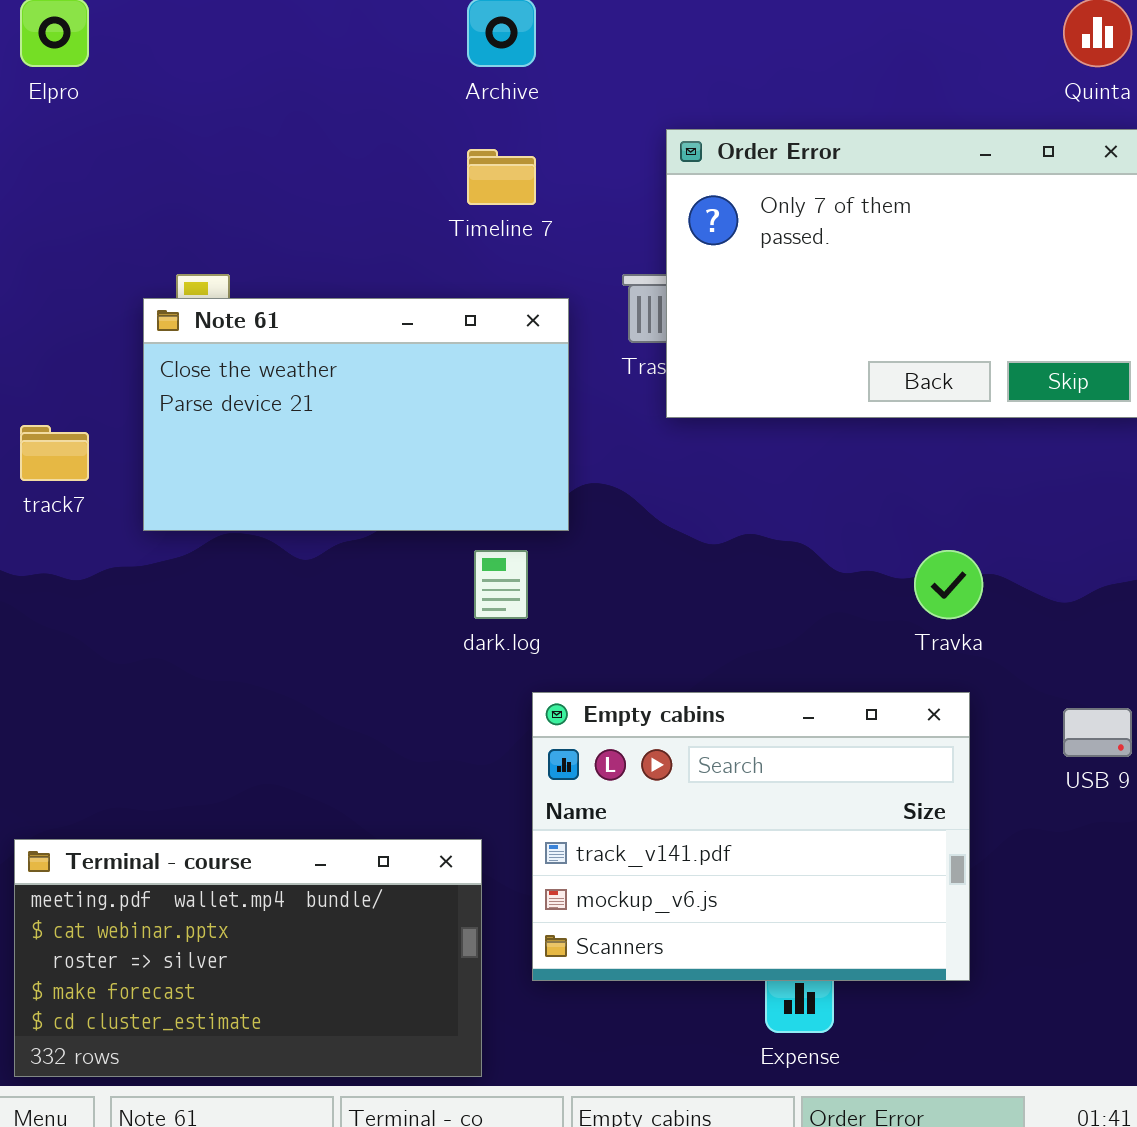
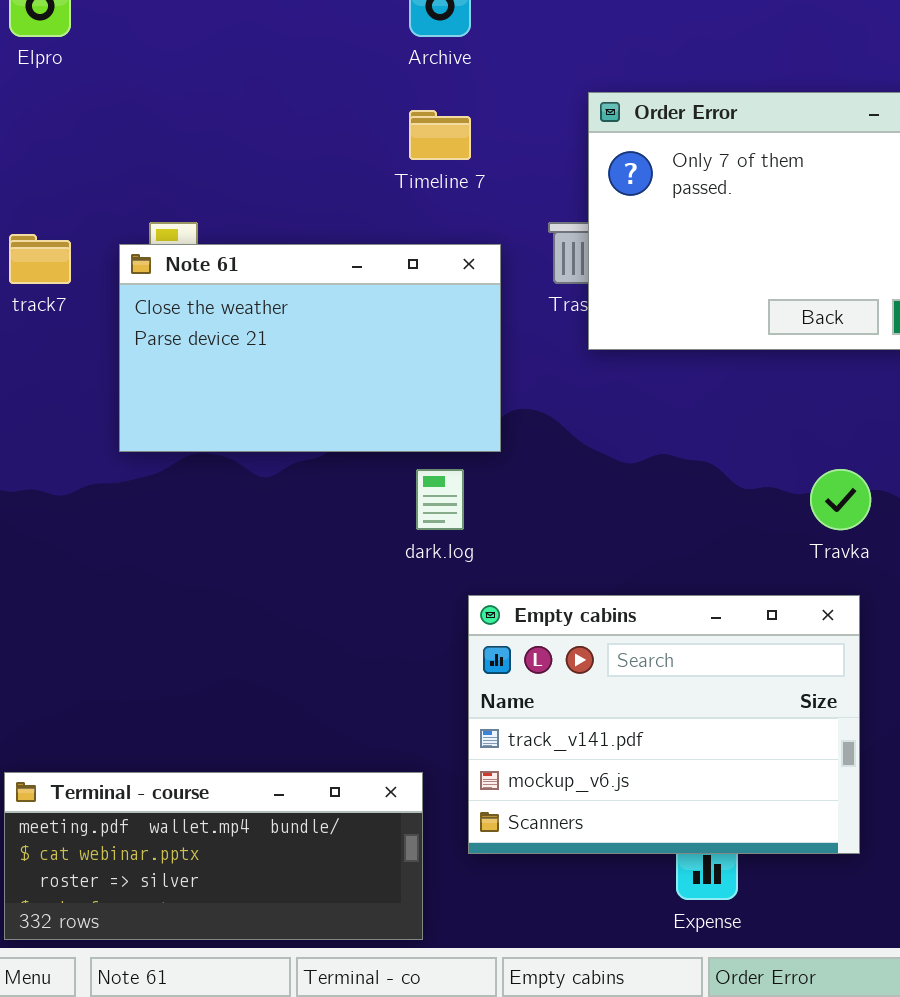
track7: [20,425,89,481] -> [9,234,71,284], moved
Terminal - course: [14,839,482,1077] -> [4,772,423,940], resized

